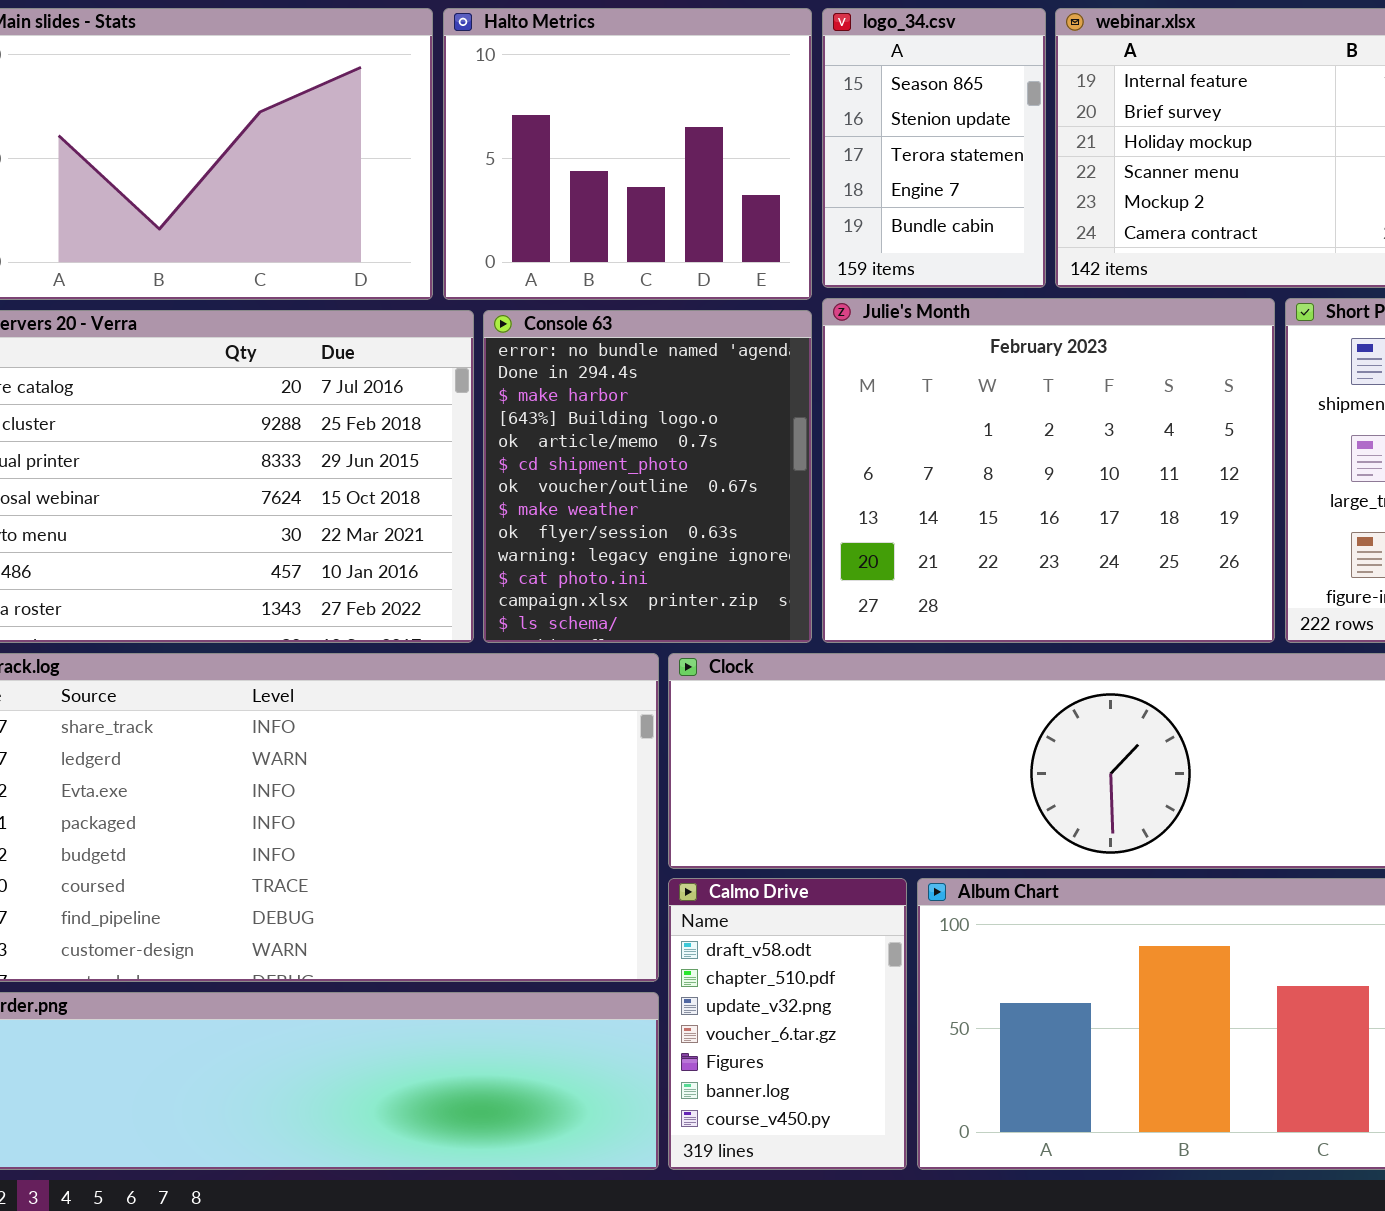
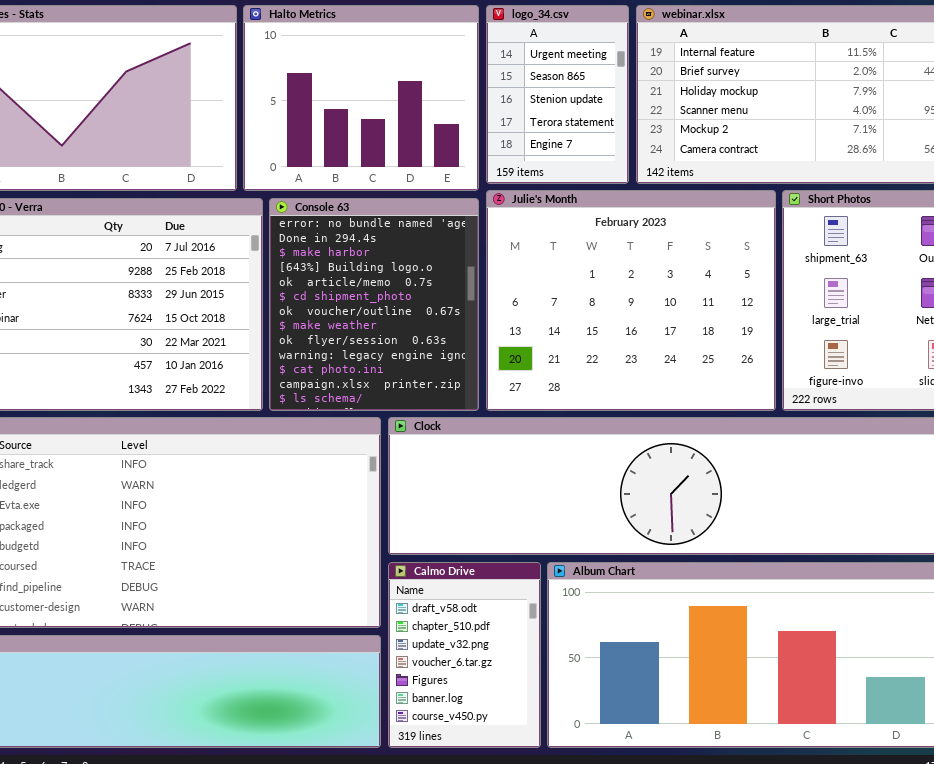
logo_34.csv: [822,8,1046,288] -> [486,5,629,184], scrolled up 1 row

